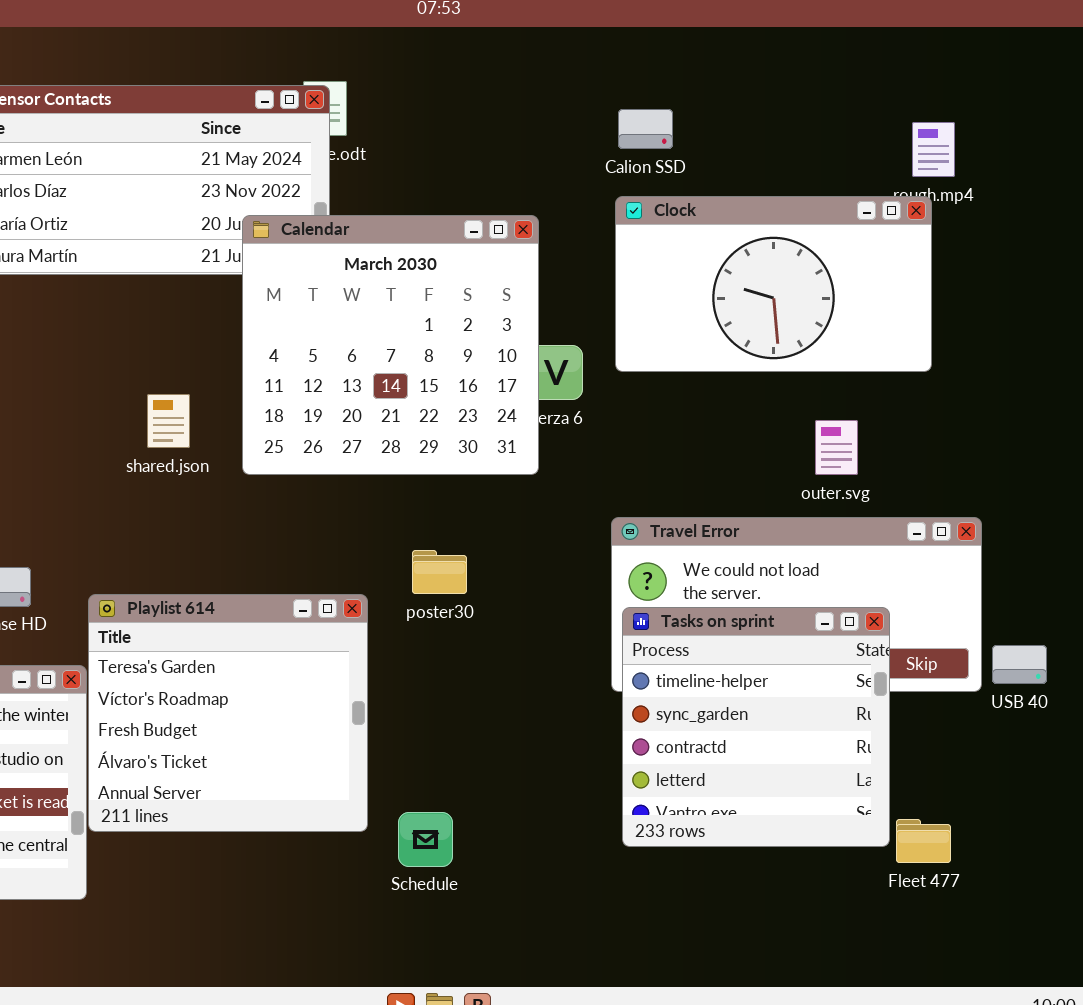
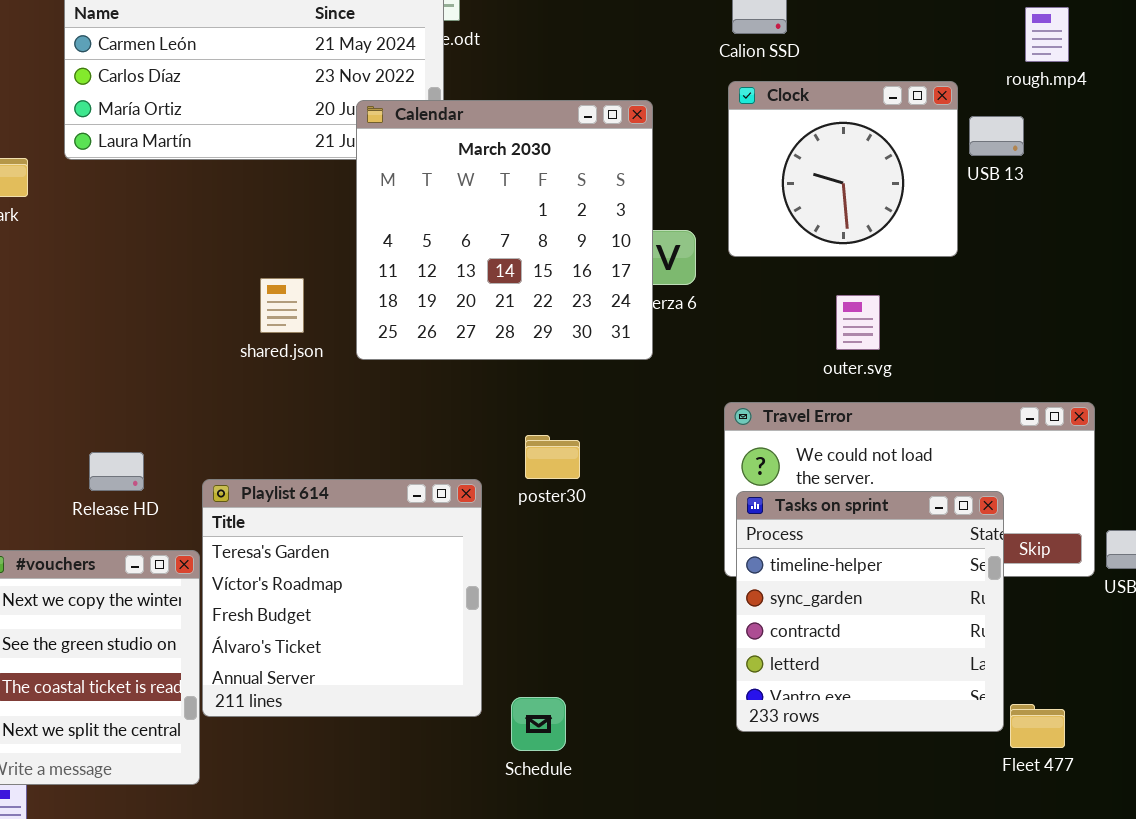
Clock: [615,196,932,372] -> [728,81,958,257], resized
outer.svg: [815,420,858,475] -> [836,295,880,350], moved

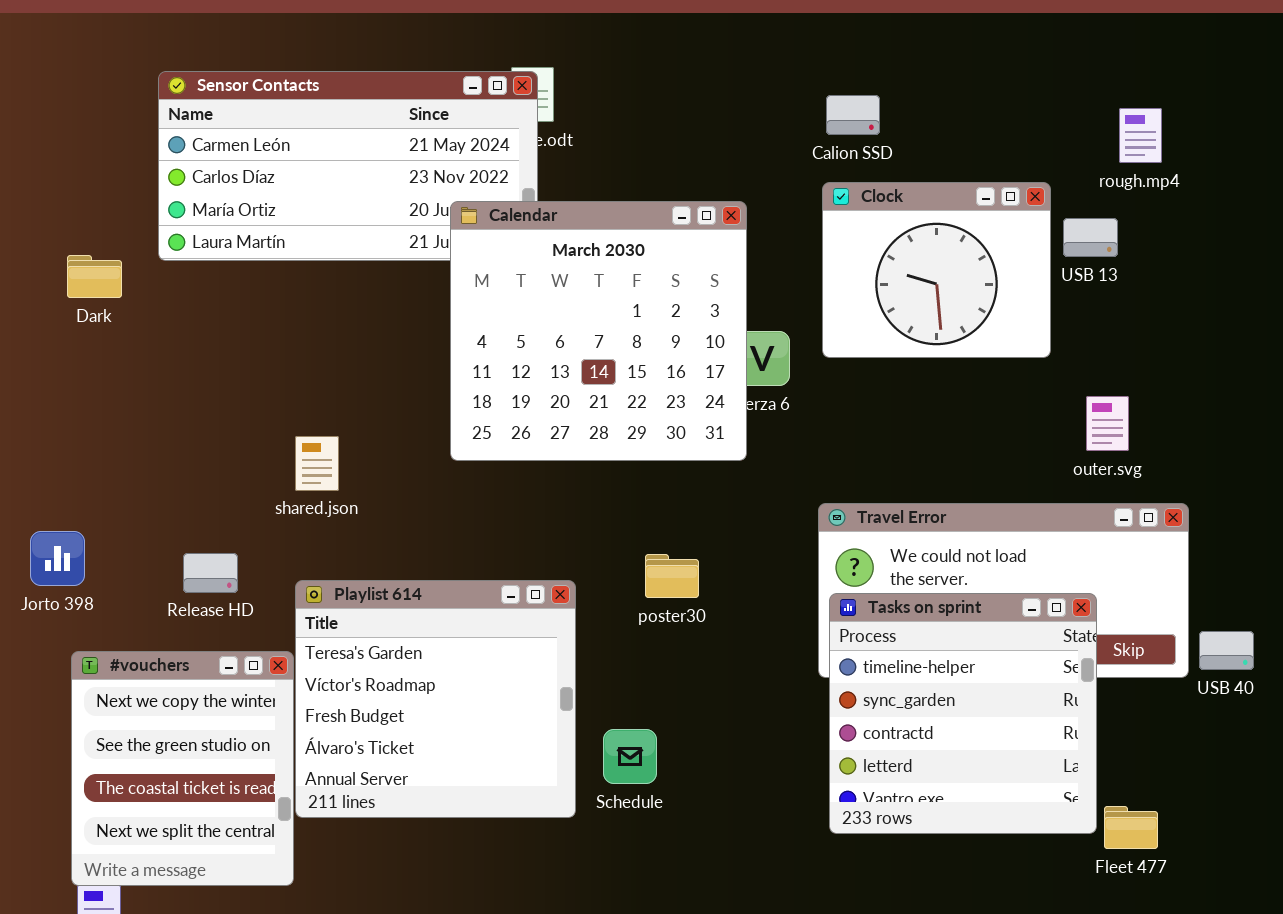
shared.json: [260,278,304,333] -> [295,436,339,491], moved
outer.svg: [836,295,880,350] -> [1086,396,1129,451], moved
poster30: [525,435,580,479] -> [645,554,699,598], moved
Schedule: [511,697,566,751] -> [603,729,657,784], moved

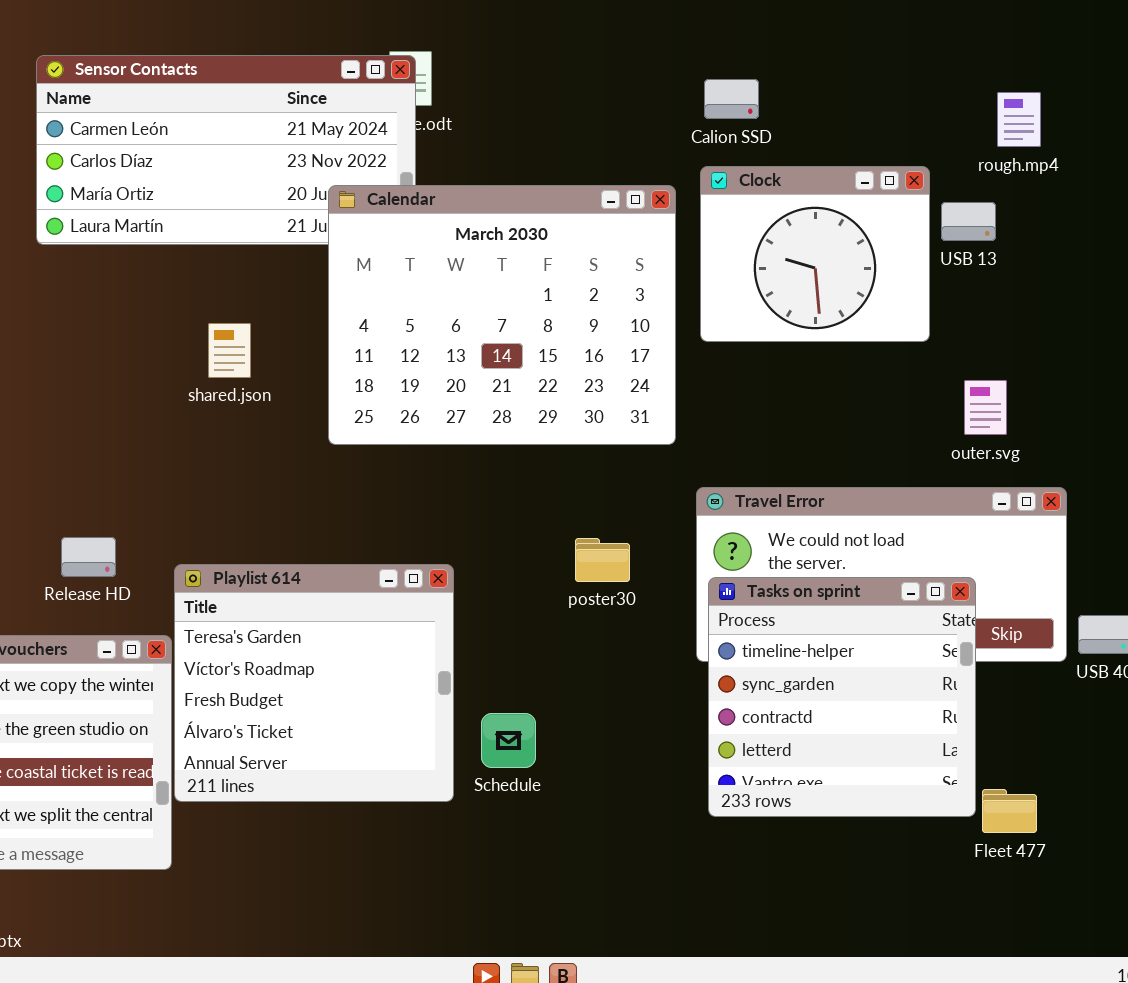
Calendar: [450,201,747,461] -> [328,185,676,445], resized
shared.json: [295,436,339,491] -> [208,323,251,378], moved
poster30: [645,554,699,598] -> [575,538,630,582], moved

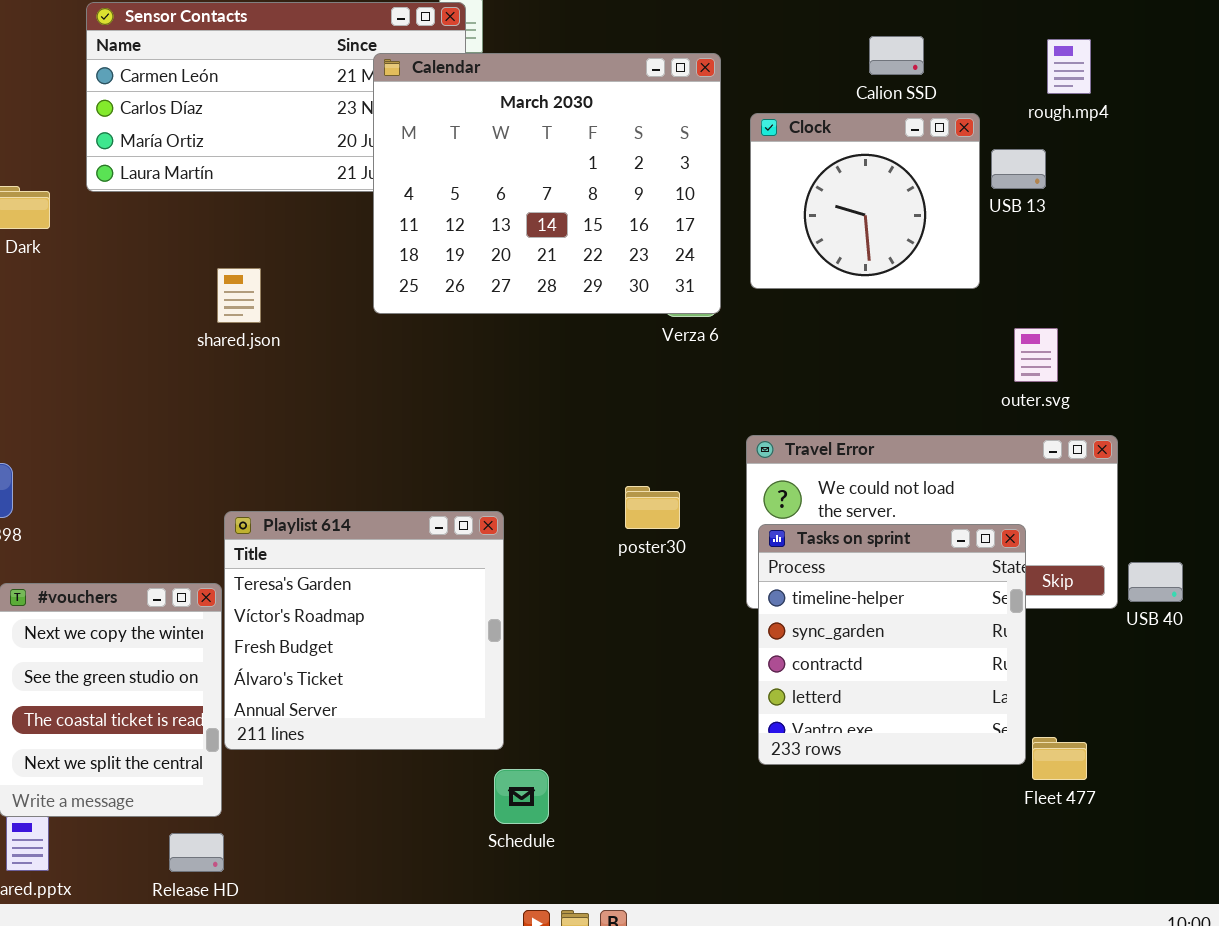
Calion SSD: [704,79,759,119] -> [869,36,924,75], moved
Calendar: [328,185,676,445] -> [373,53,721,314], moved
shared.json: [208,323,251,378] -> [217,268,261,323], moved
Release HD: [61,537,116,577] -> [169,833,224,872], moved
Schedule: [481,713,536,768] -> [494,769,549,824], moved

